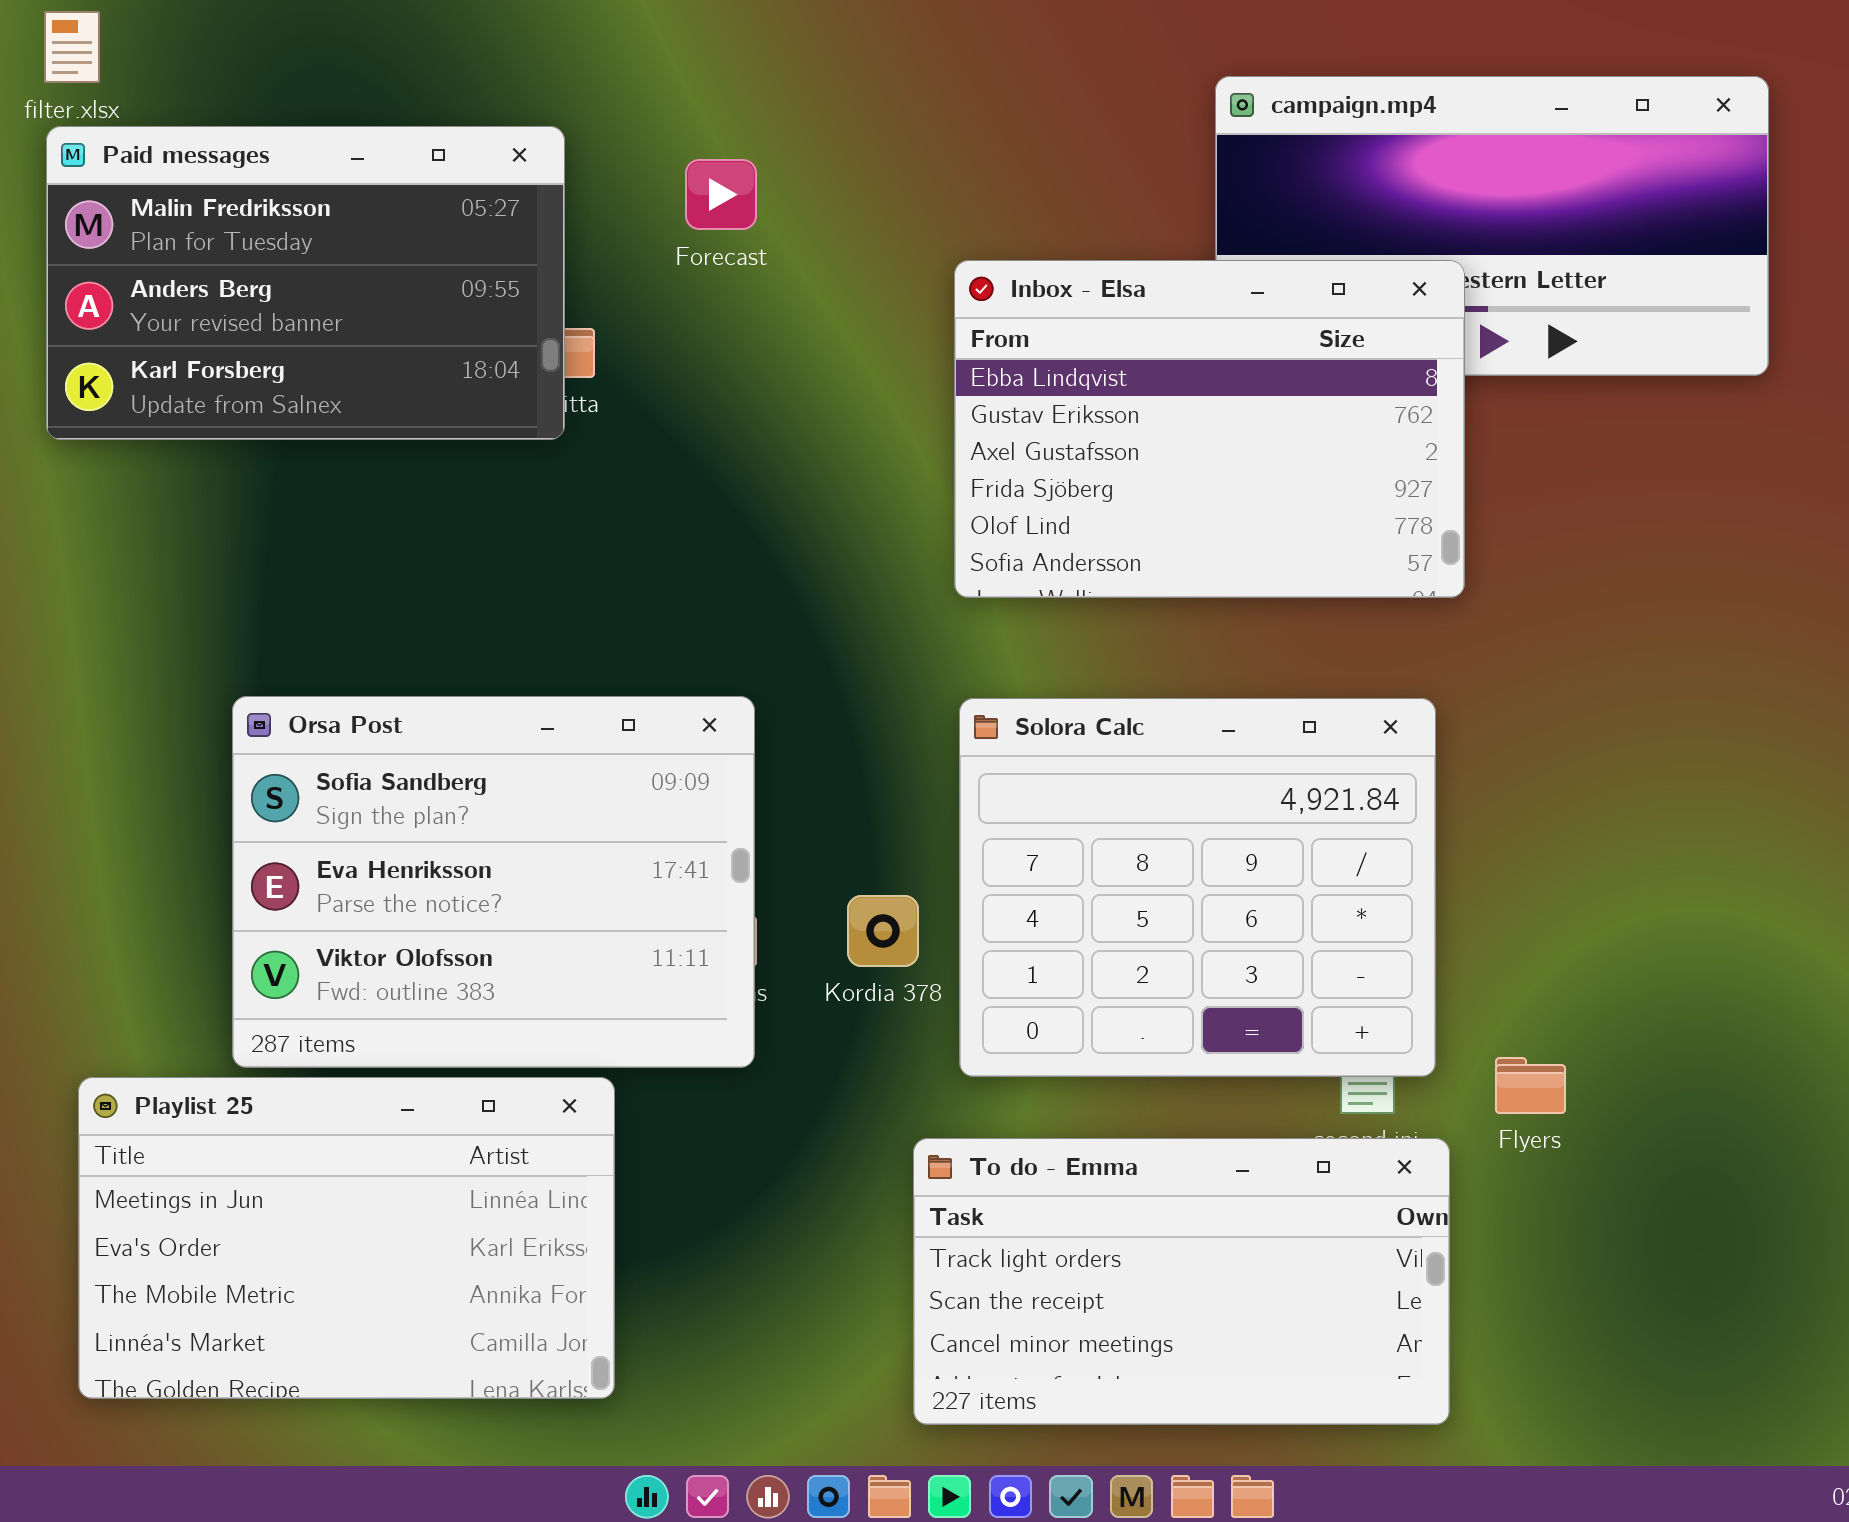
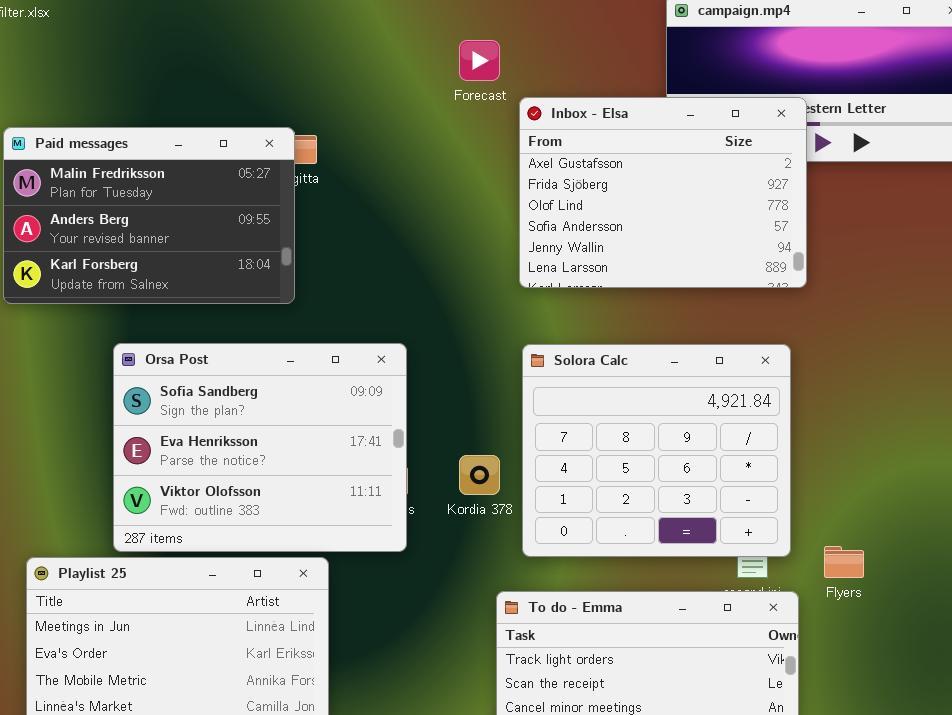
Paid messages: [46,126,565,440] -> [3,127,295,304], moved
Forecast: [685,159,757,230] -> [459,40,500,81], moved
Inbox - Elsa: [954,260,1465,598] -> [519,97,807,288], scrolled down 2 rows

